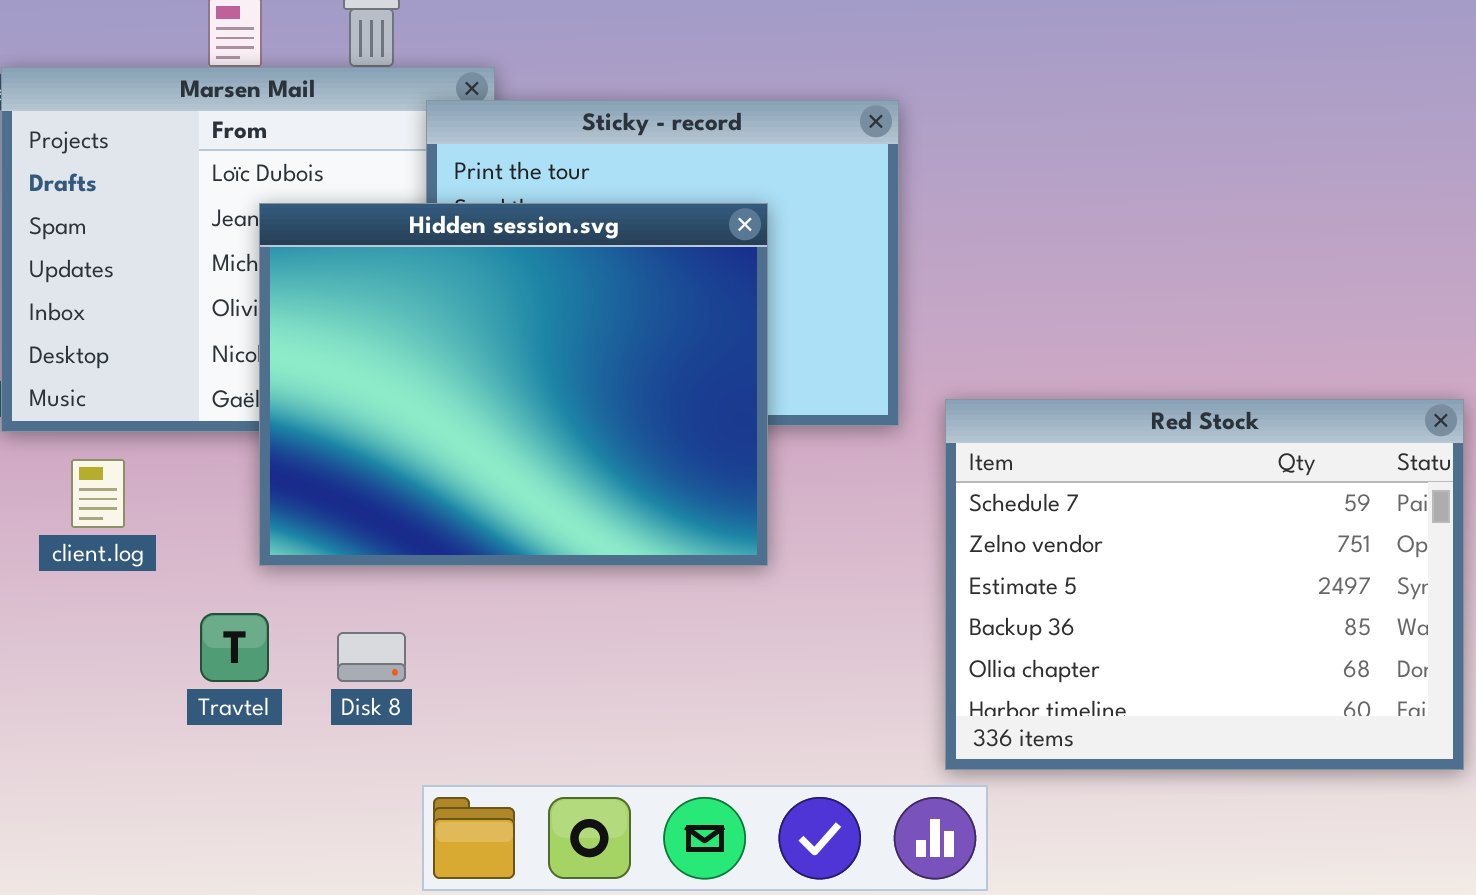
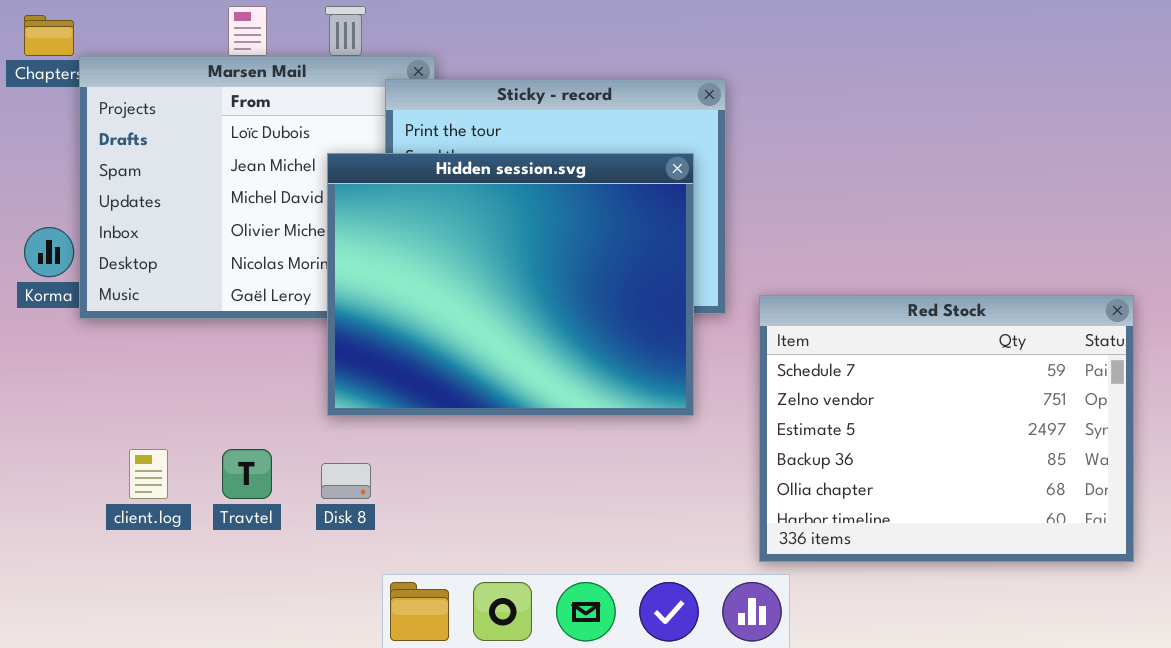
Hidden session.svg: [259,203,768,566] -> [327,153,694,416], moved
client.log: [71,459,125,528] -> [129,449,168,499], moved

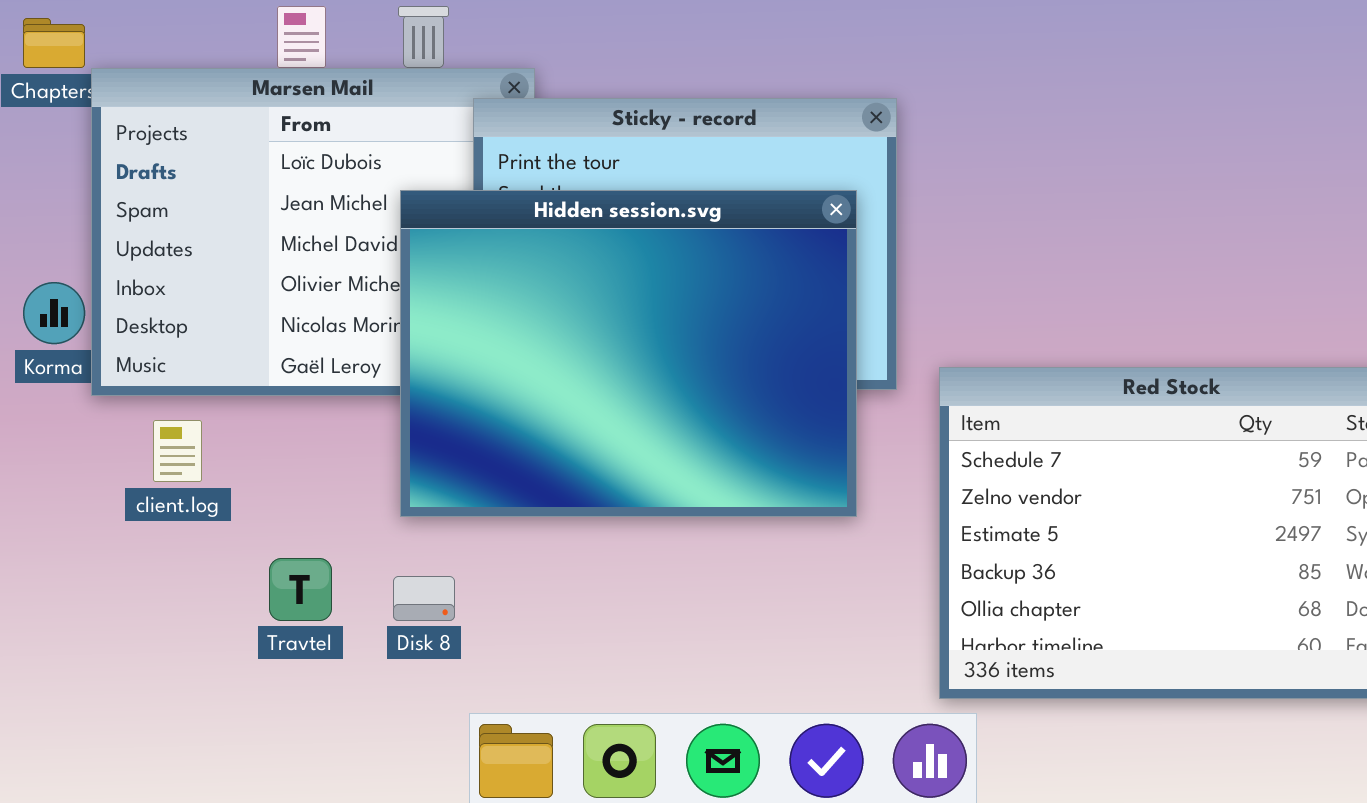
client.log: [129,449,168,499] -> [153,420,202,482], moved

